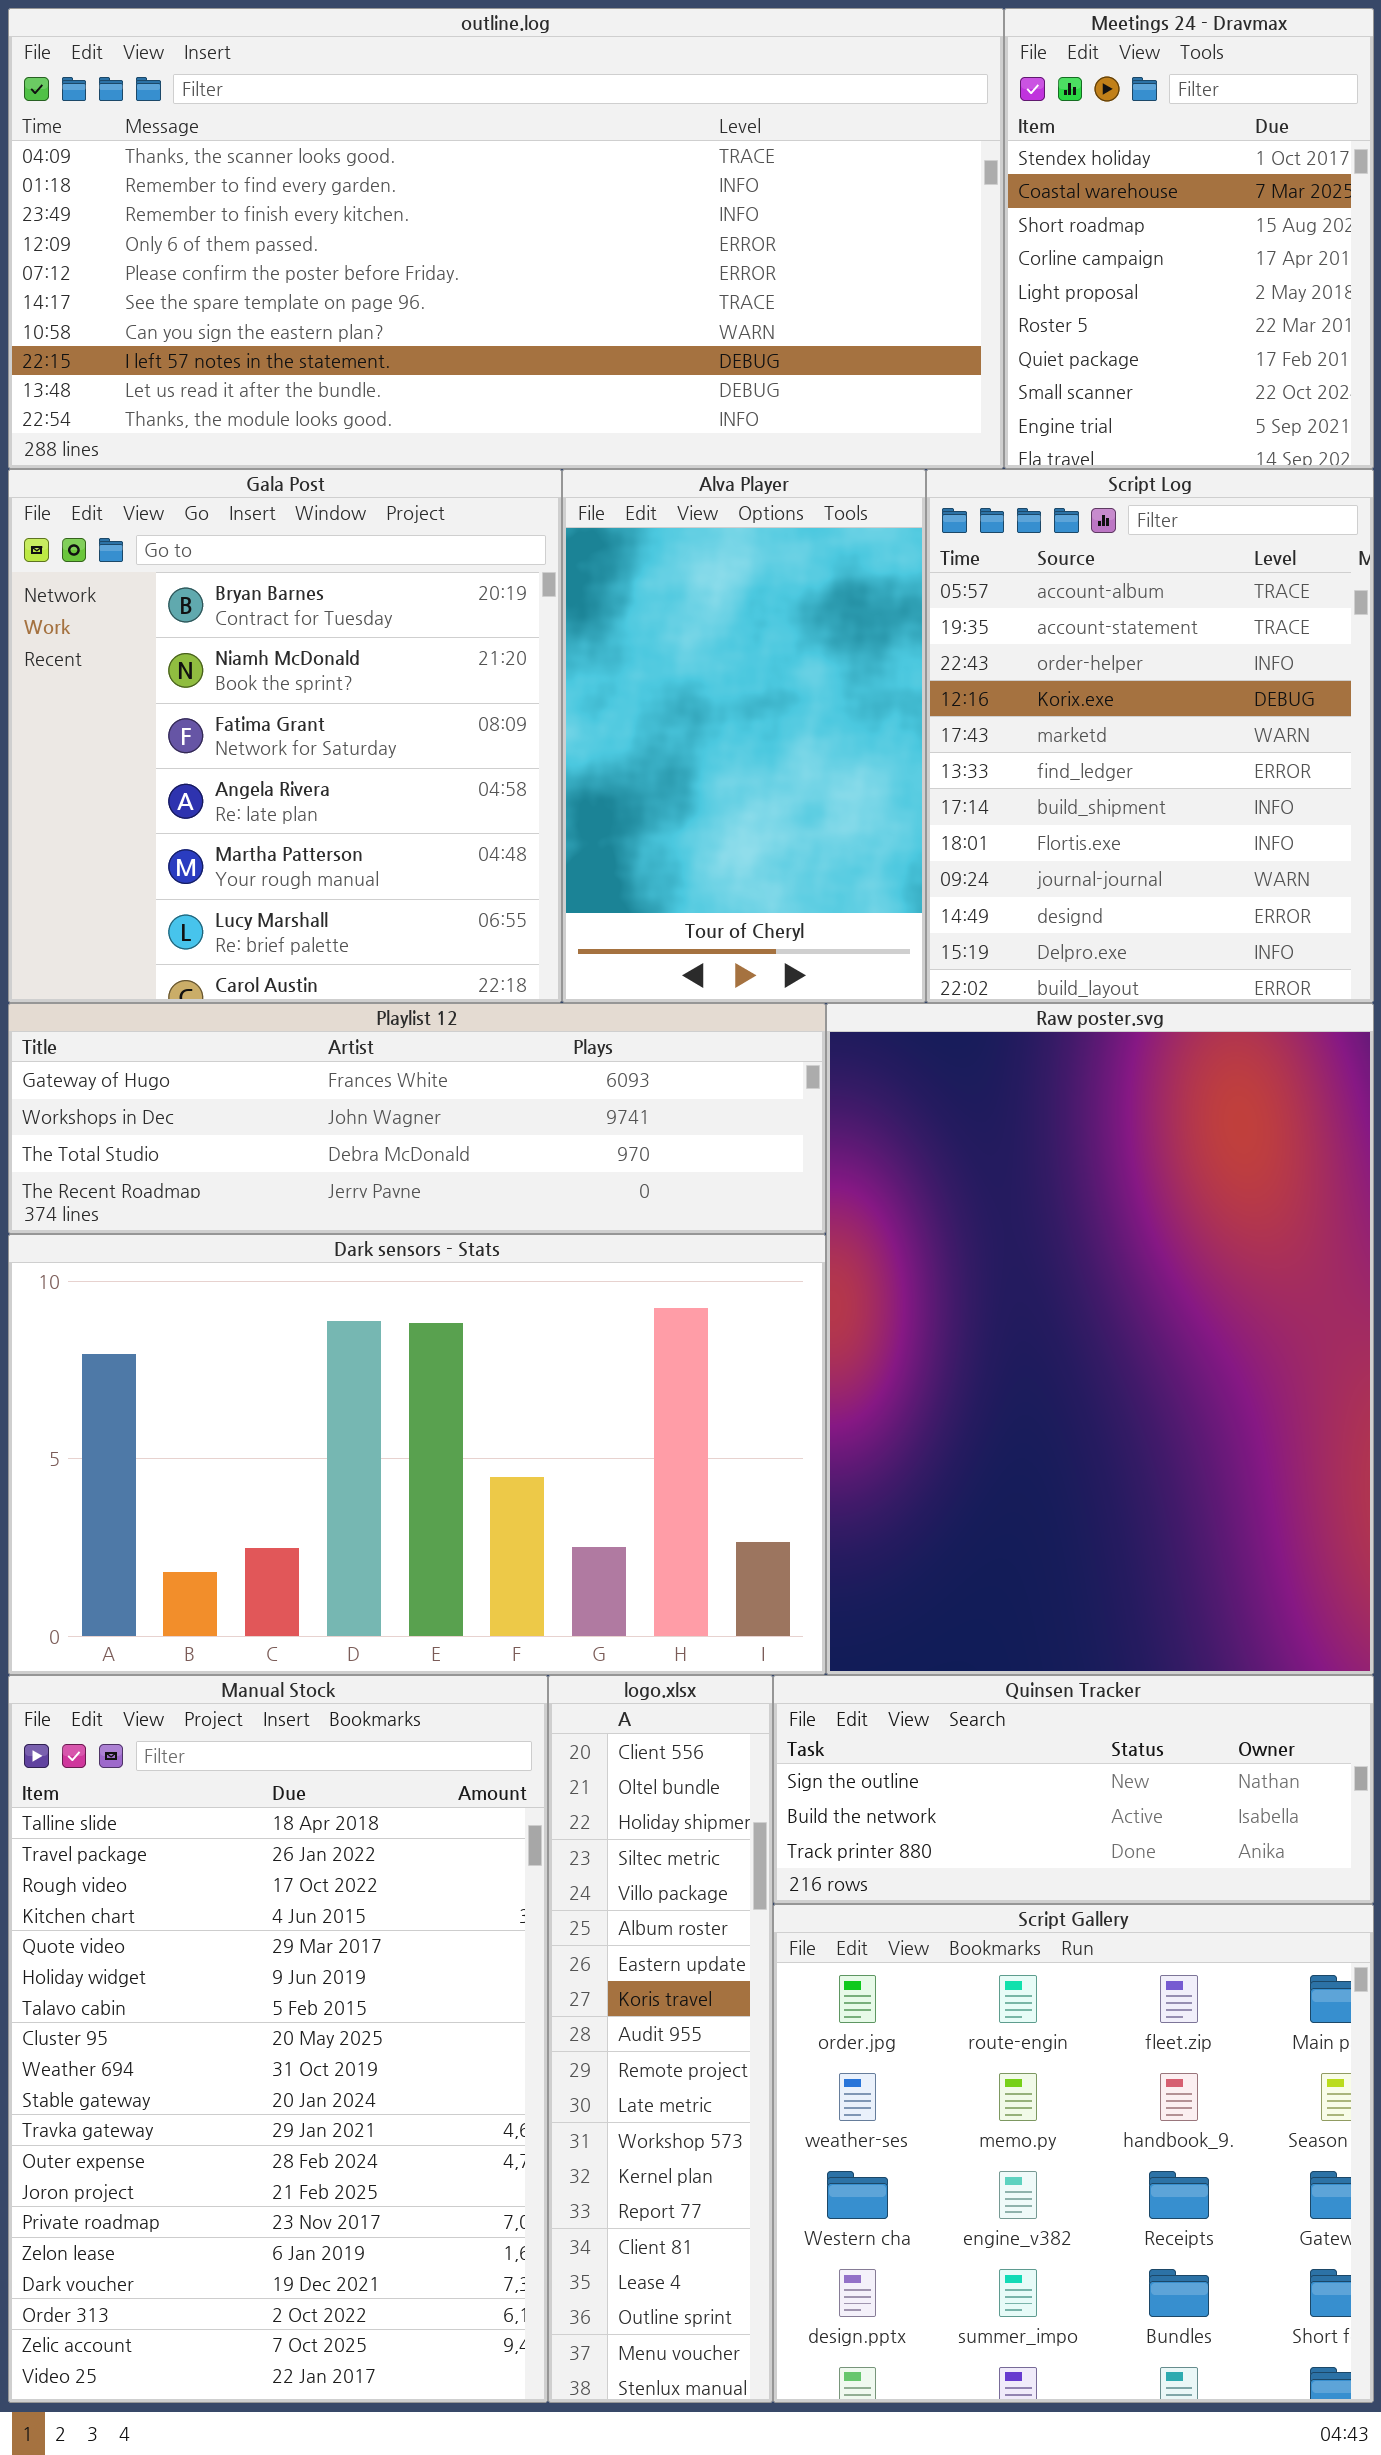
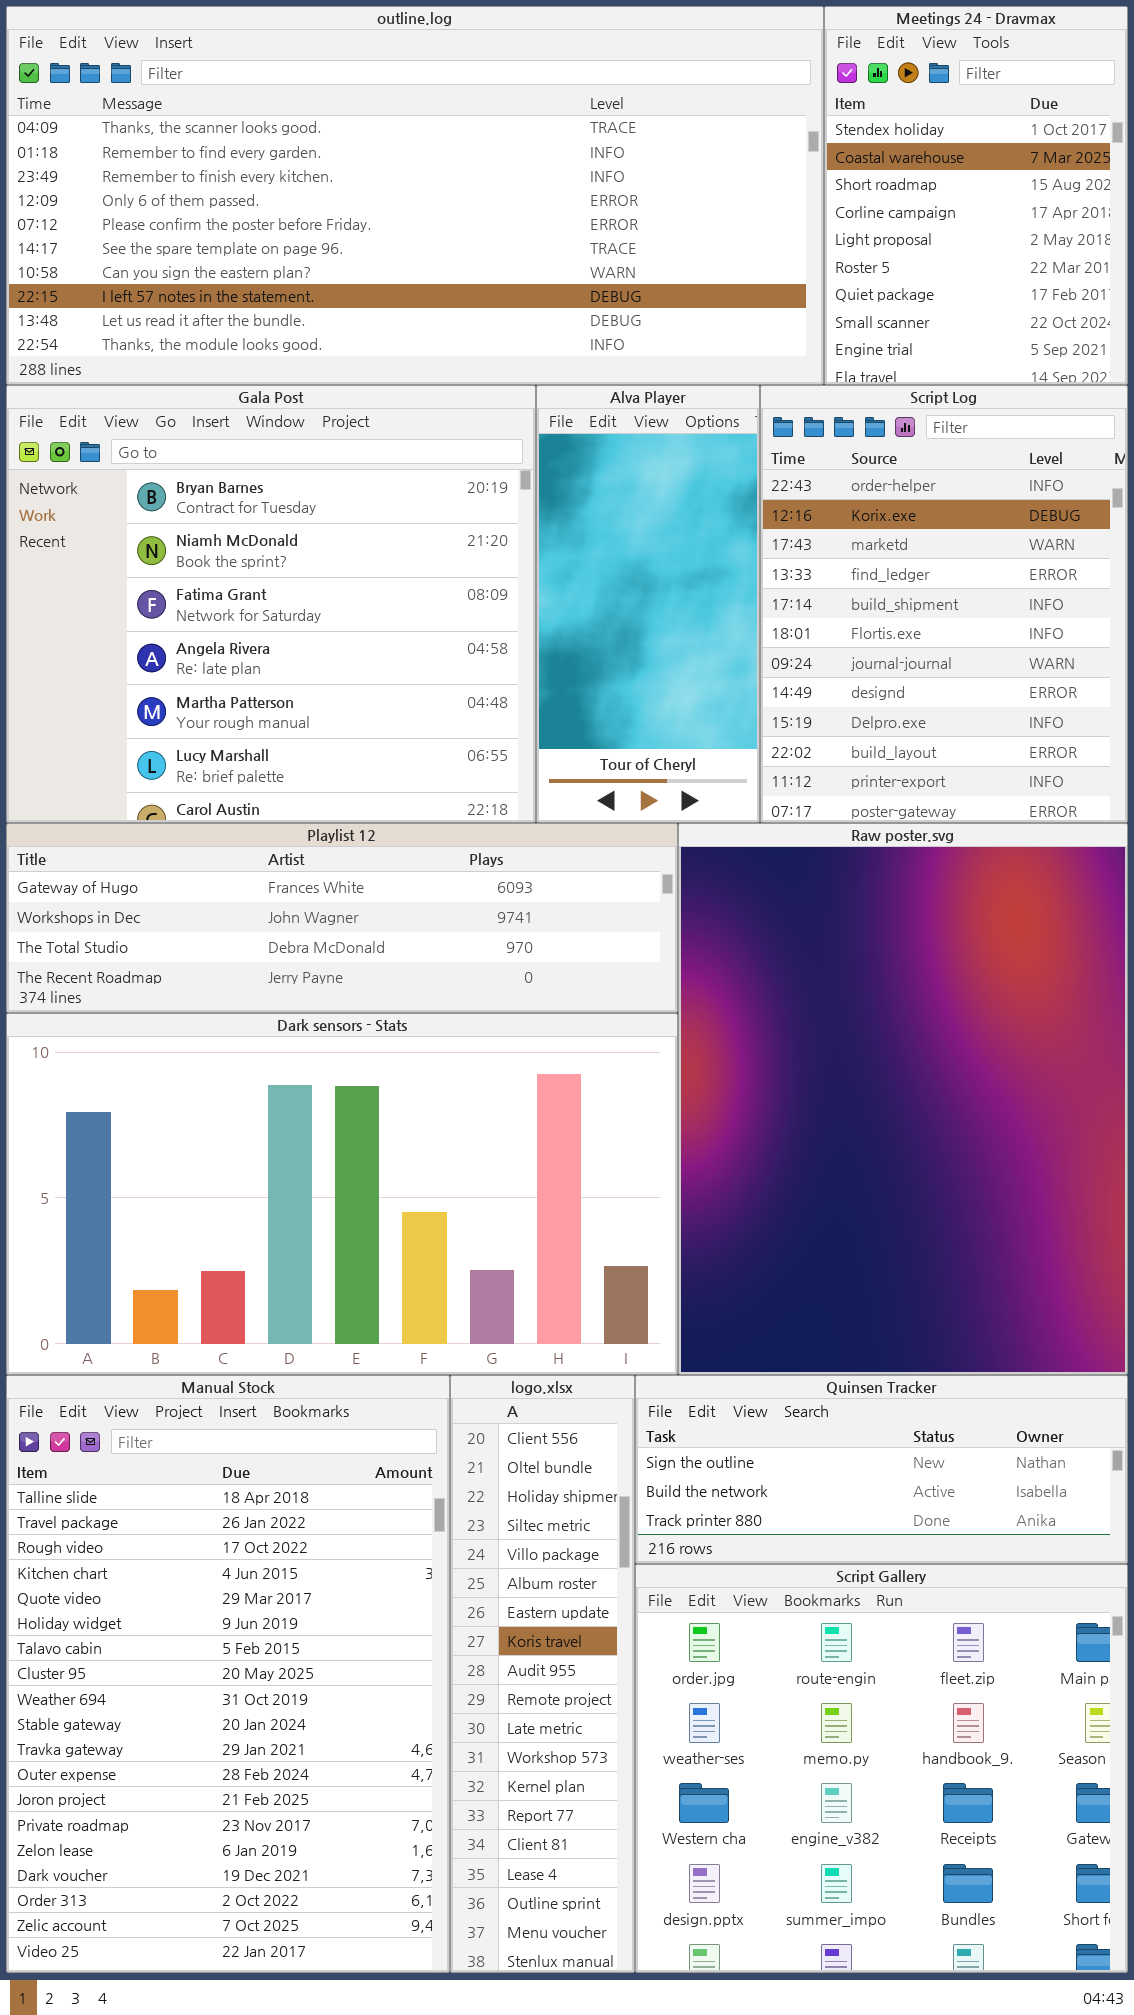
Gala Post: [8,469,562,1003] -> [6,385,536,823], resized
Alva Player: [562,469,926,1003] -> [536,385,760,823], resized
Script Log: [926,469,1374,1003] -> [760,385,1128,823], scrolled down 2 rows

